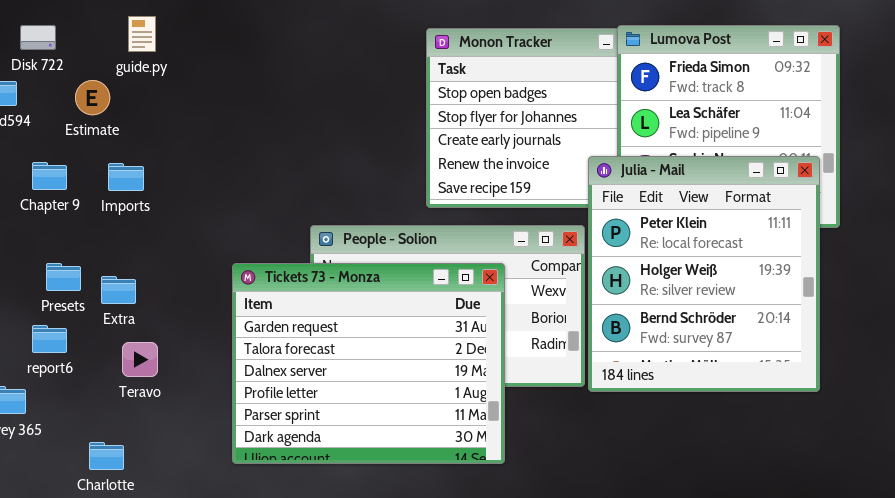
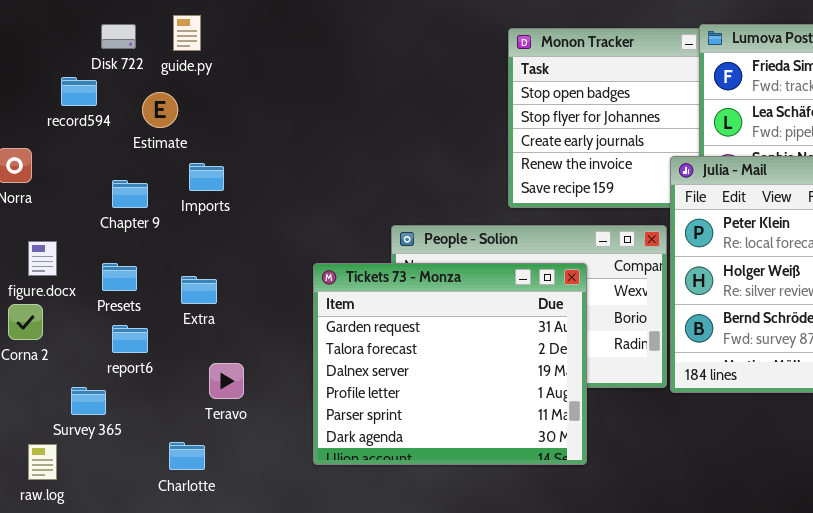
guide.py: [128,16,156,52] -> [173,15,201,51], moved
Estimate: [75,80,110,115] -> [142,92,178,128], moved
Chapter 9: [32,162,67,190] -> [112,180,148,208], moved
Presets: [46,263,81,291] -> [102,263,137,291], moved
Teravo: [122,342,158,377] -> [209,363,244,399], moved

